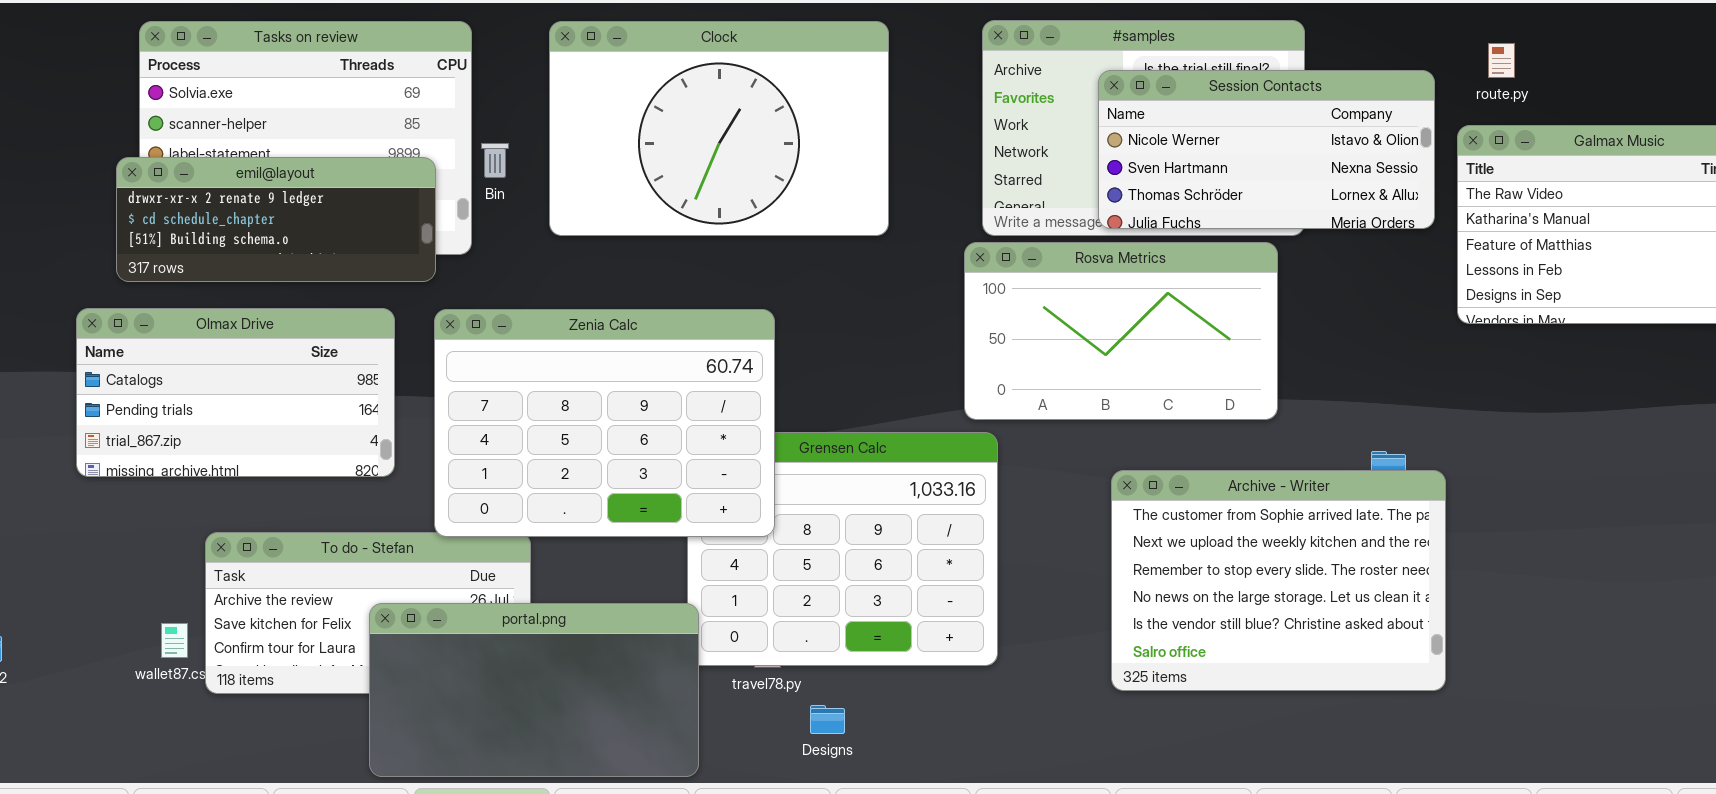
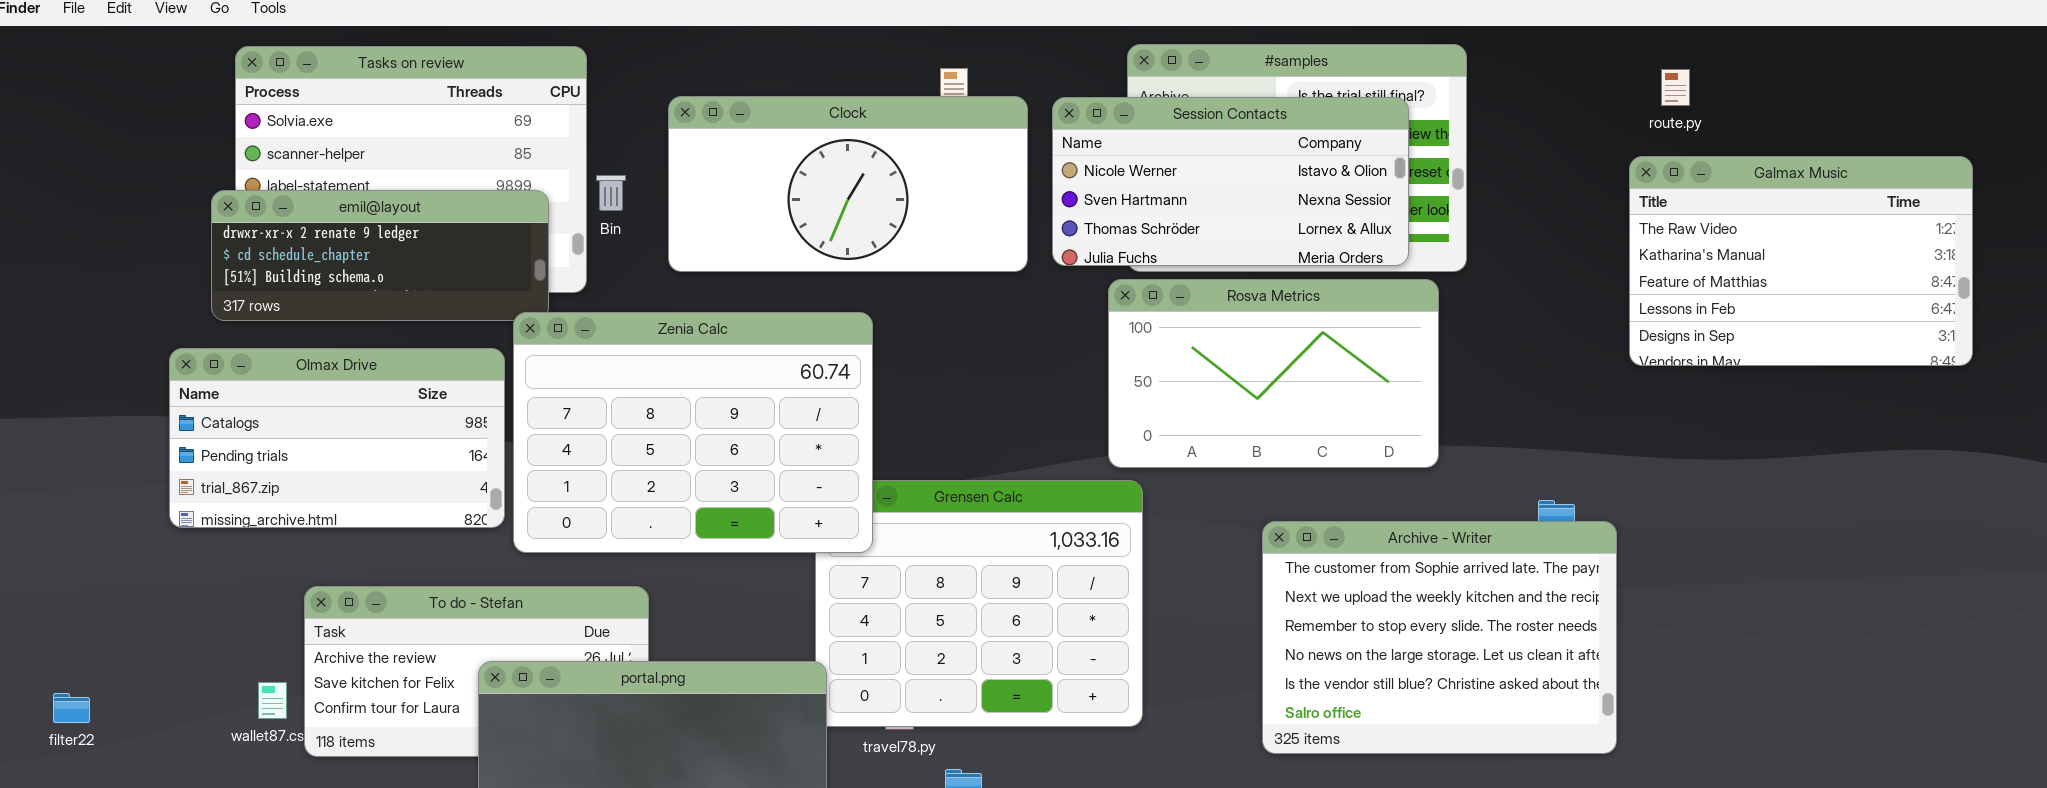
Clock: [549,21,889,236] -> [668,96,1028,272], resized
Session Contacts: [1098,70,1435,229] -> [1052,97,1409,266], moved
Zenia Calc: [434,309,775,537] -> [513,312,873,553], moved

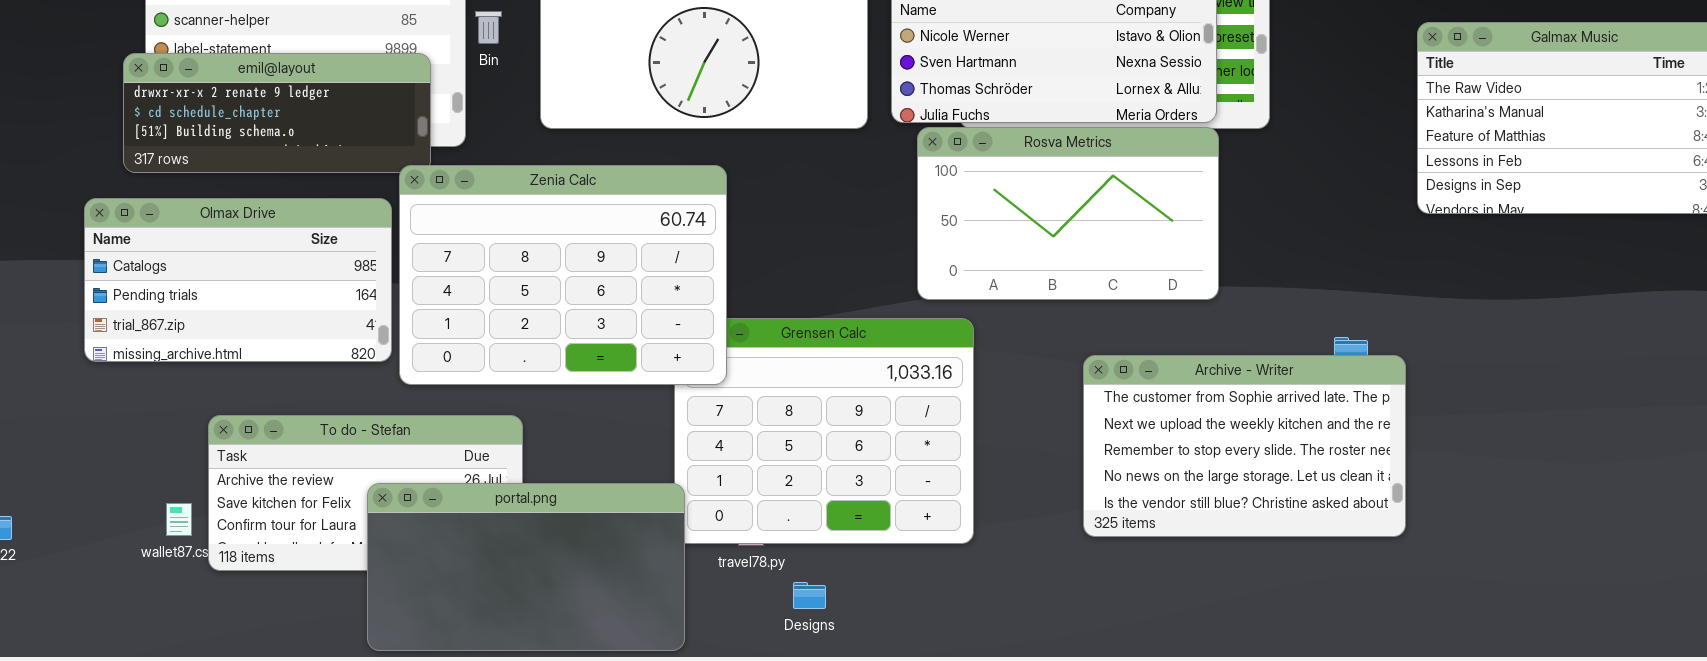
Bin: [596,175,626,211] -> [475,11,502,44], moved
Rosva Metrics: [1108,279,1439,468] -> [917,127,1219,300], moved
Archive - Writer: [1262,521,1617,754] -> [1083,355,1406,537], resized

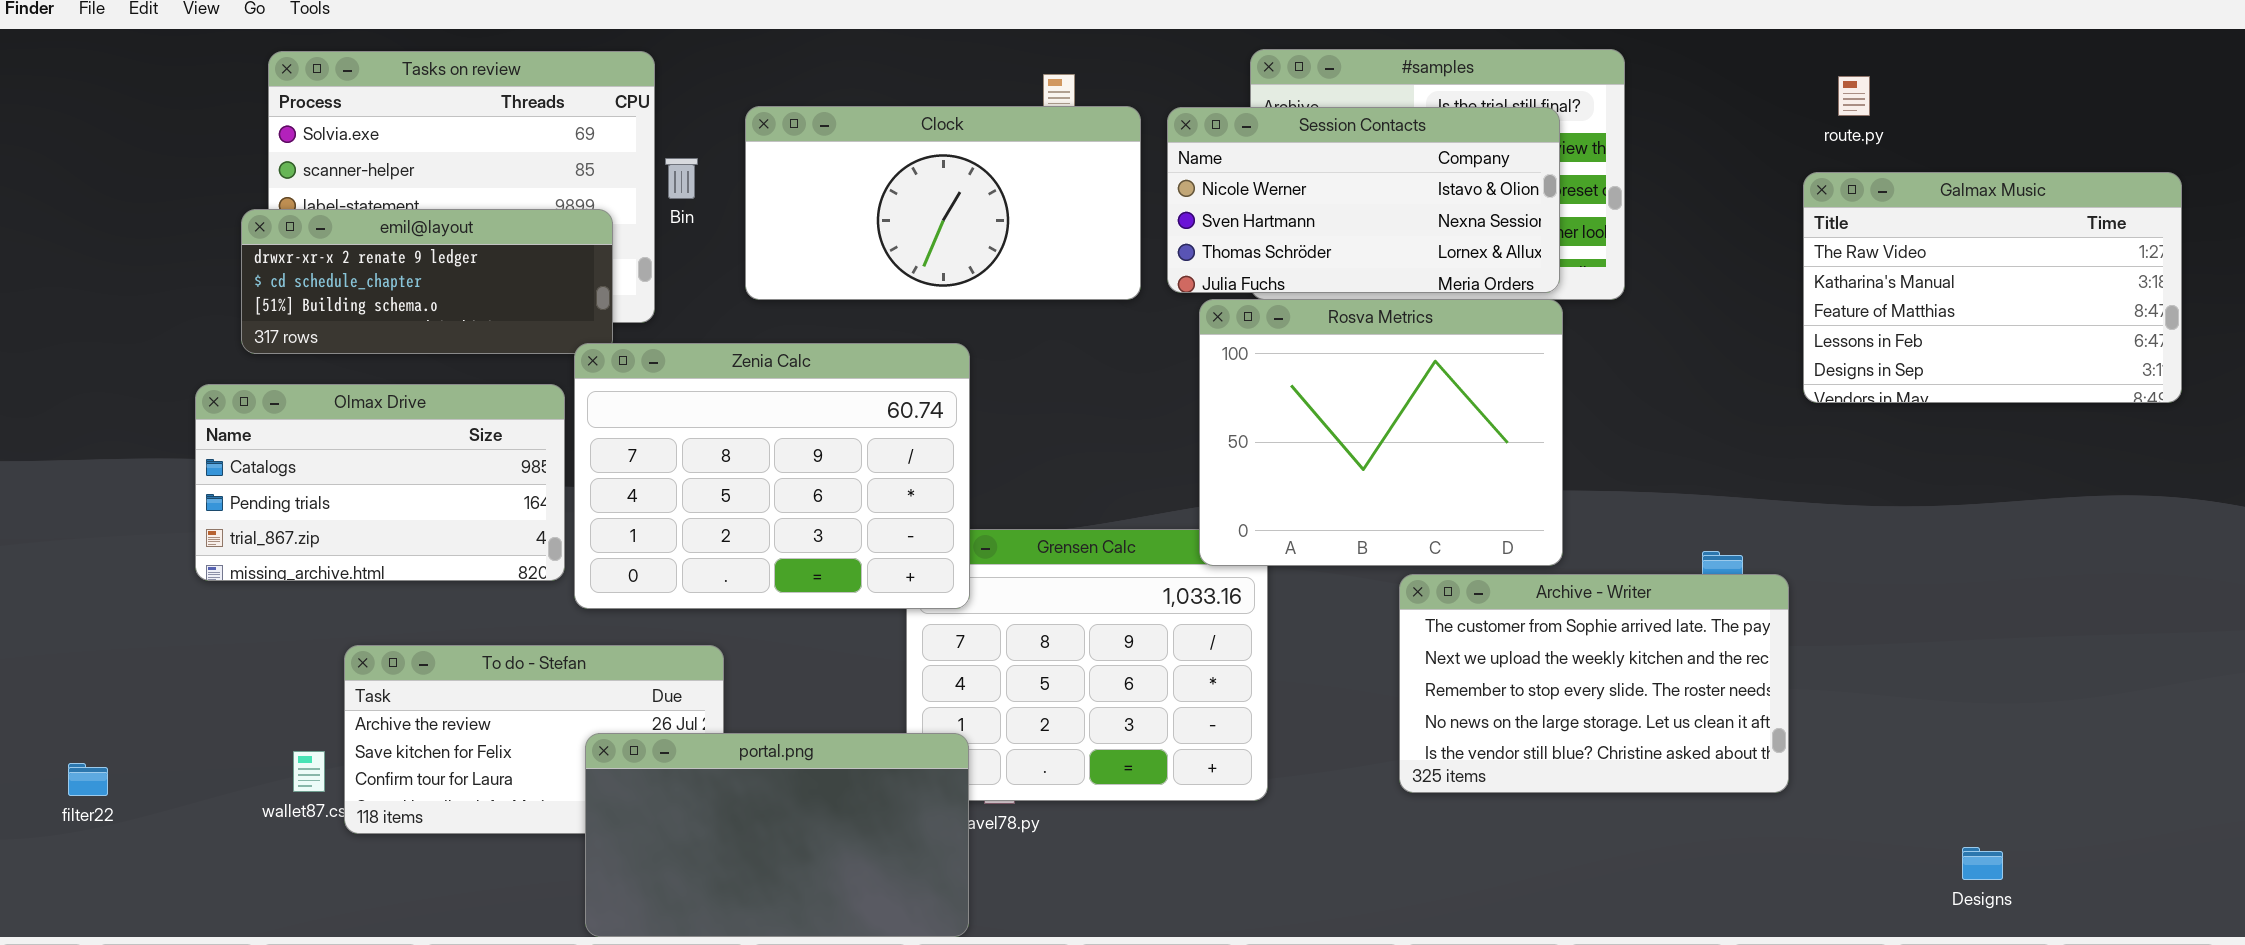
Rosva Metrics: [917,127,1219,300] -> [1199,299,1563,566], resized
portal.png: [367,483,685,651] -> [585,733,969,937], moved
Designs: [793,582,826,609] -> [1962,847,2003,880], moved

